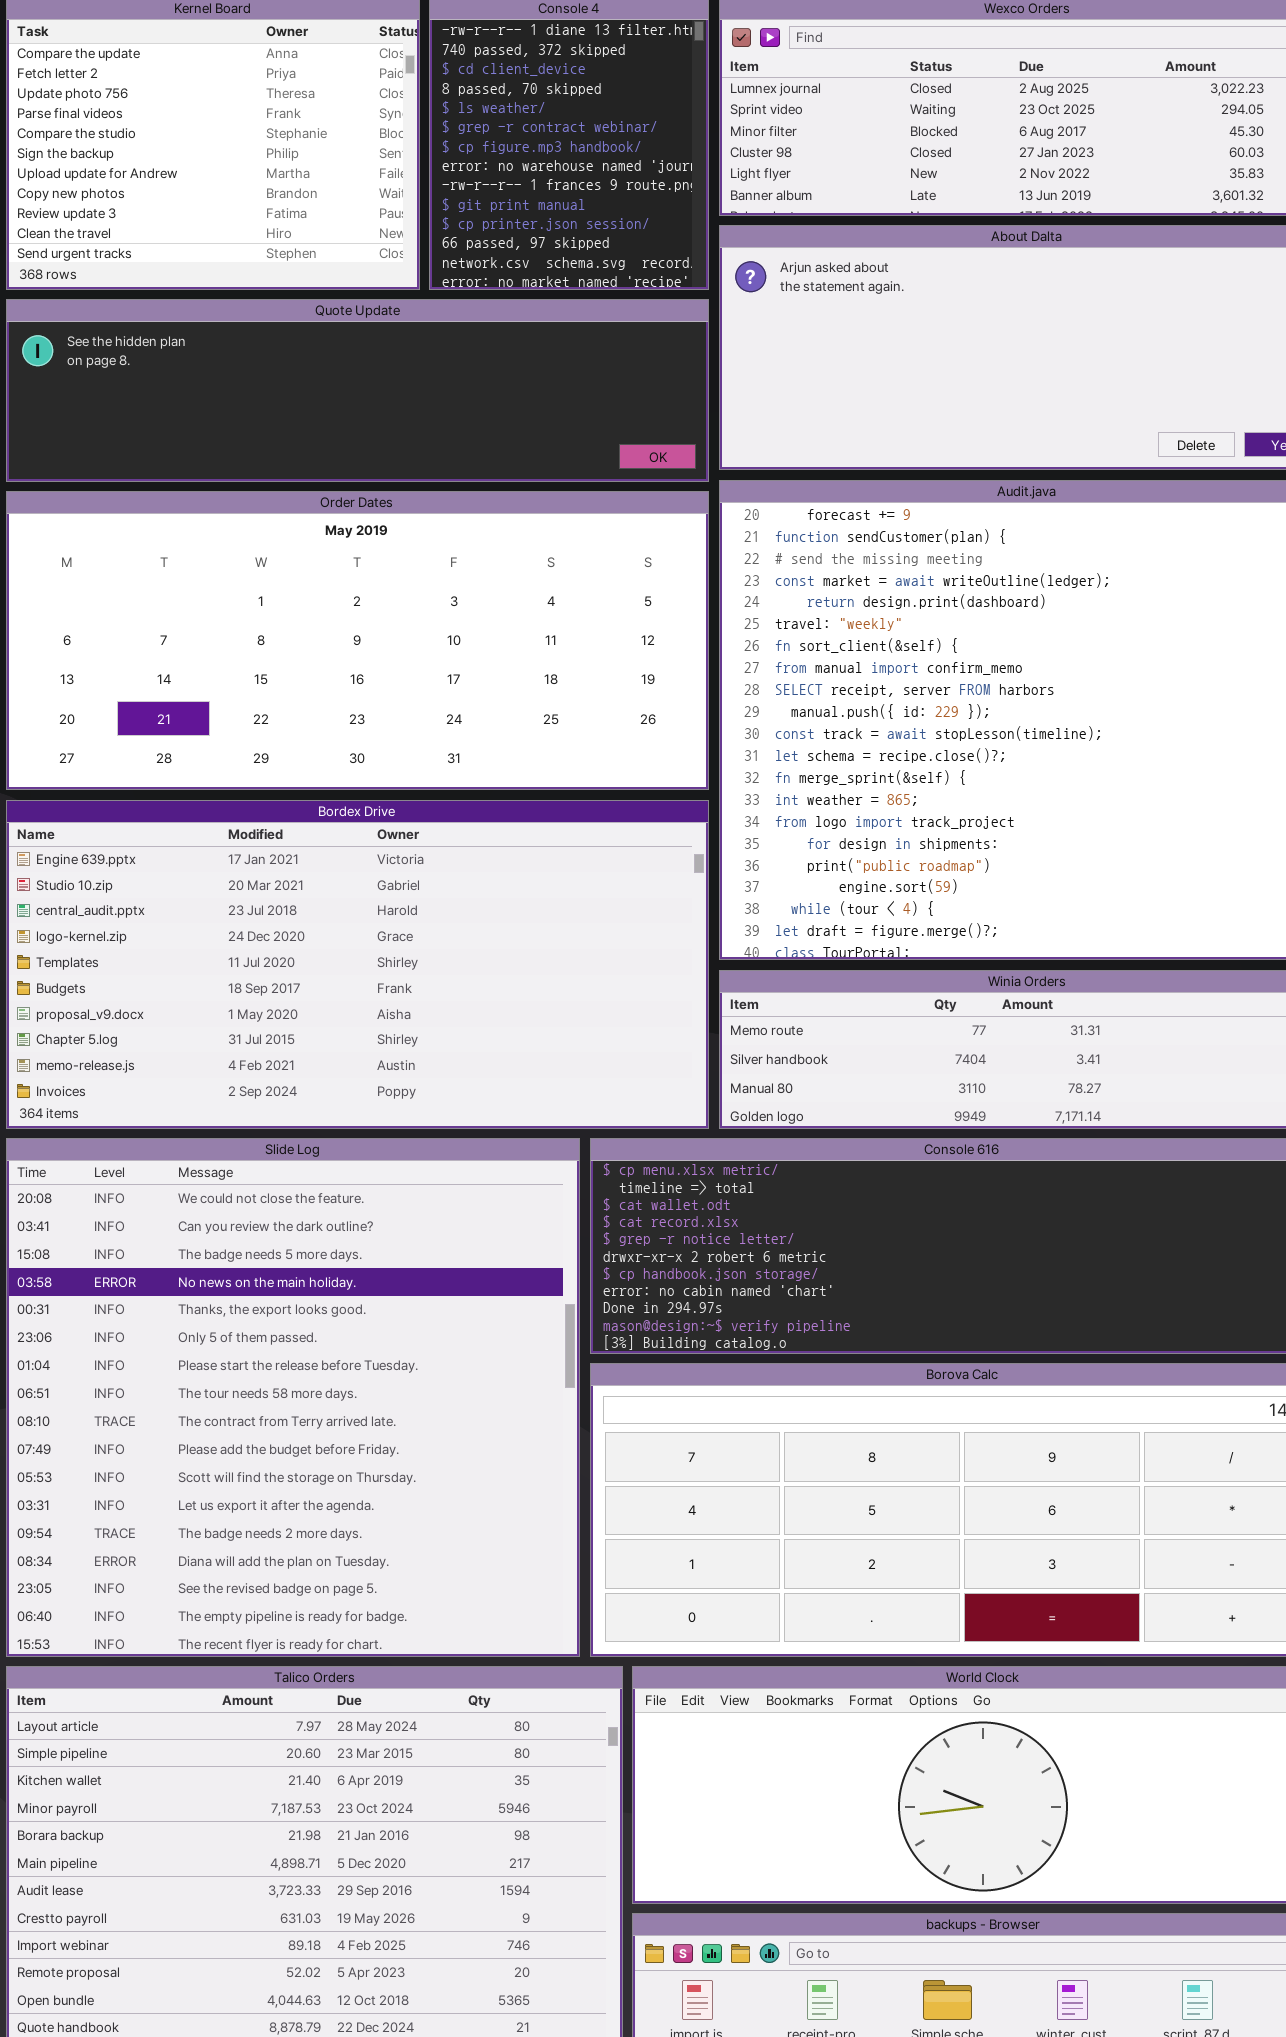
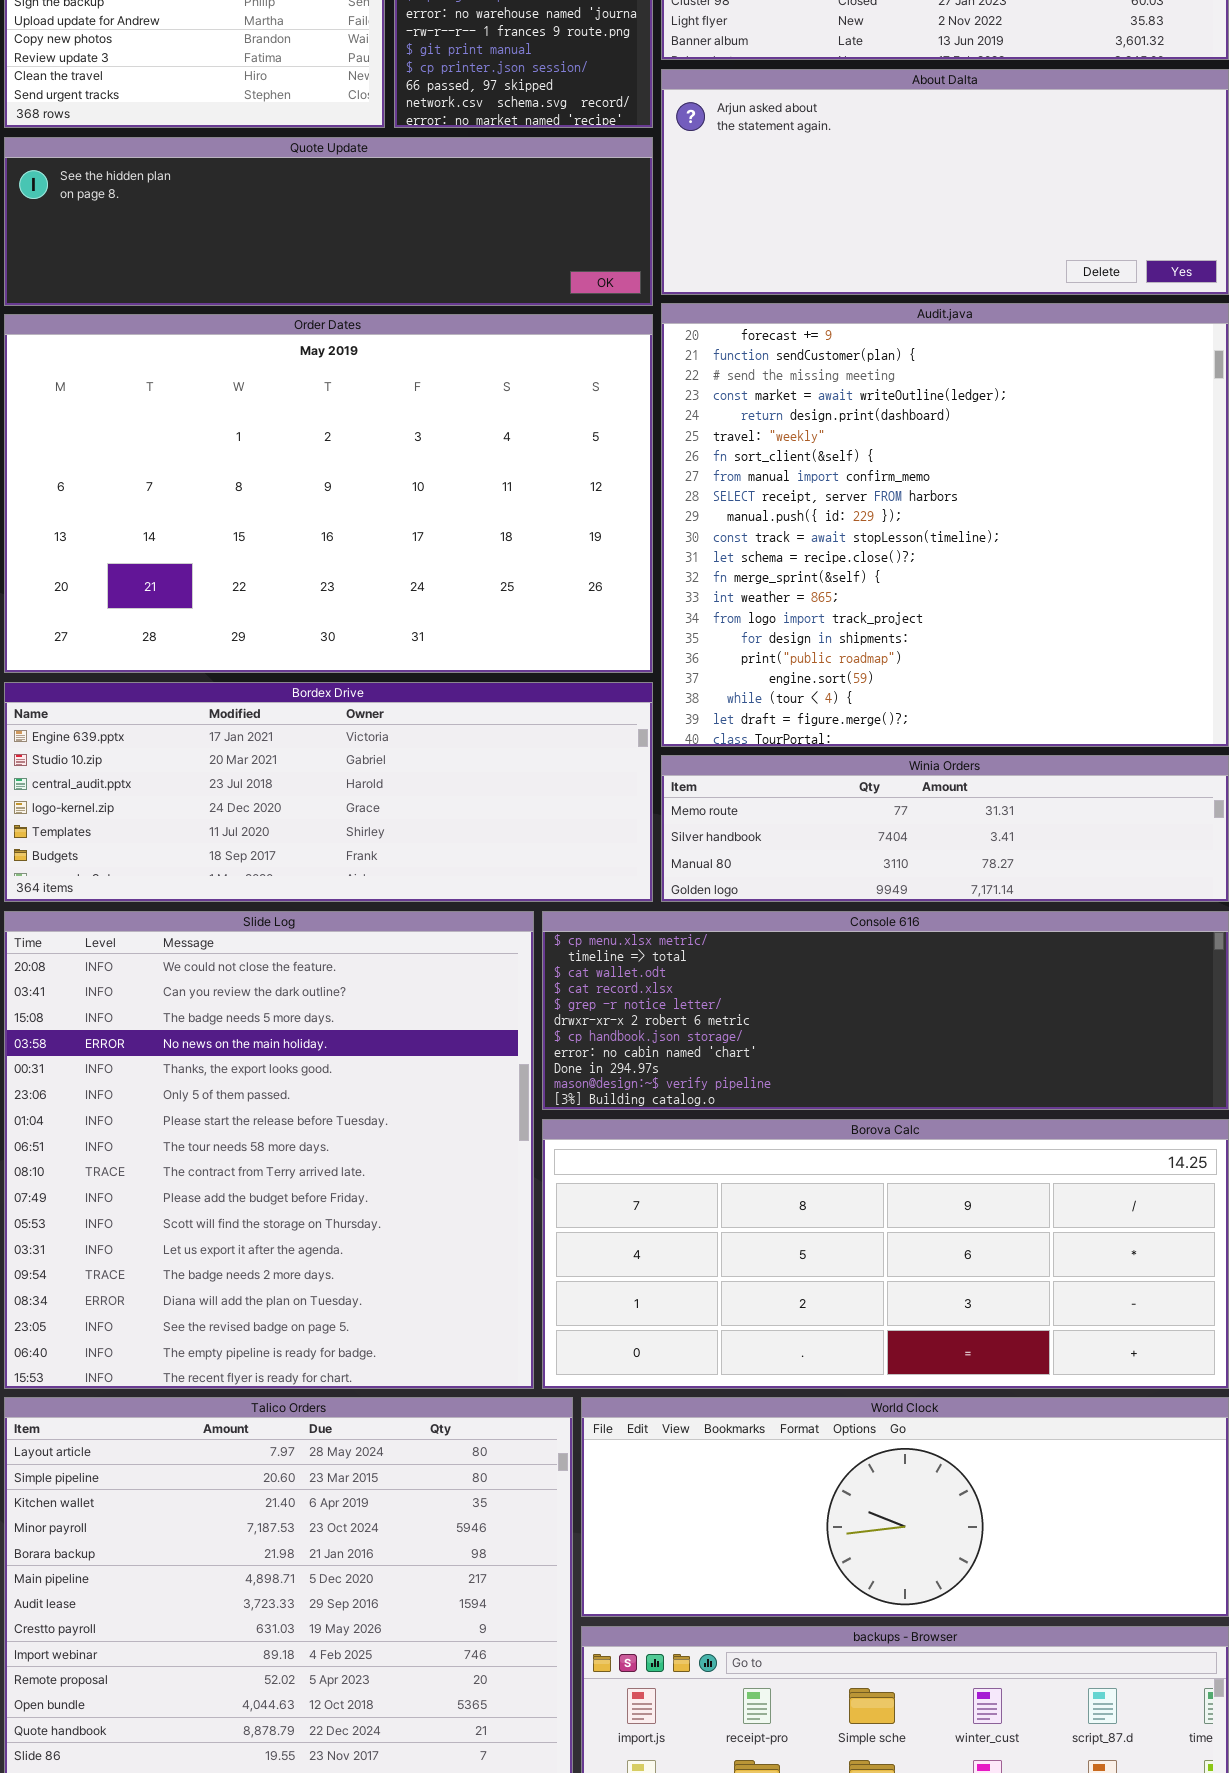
Order Dates: [6,491,709,790] -> [4,314,653,673], resized
Bordex Drive: [6,800,709,1129] -> [4,682,653,902], resized

